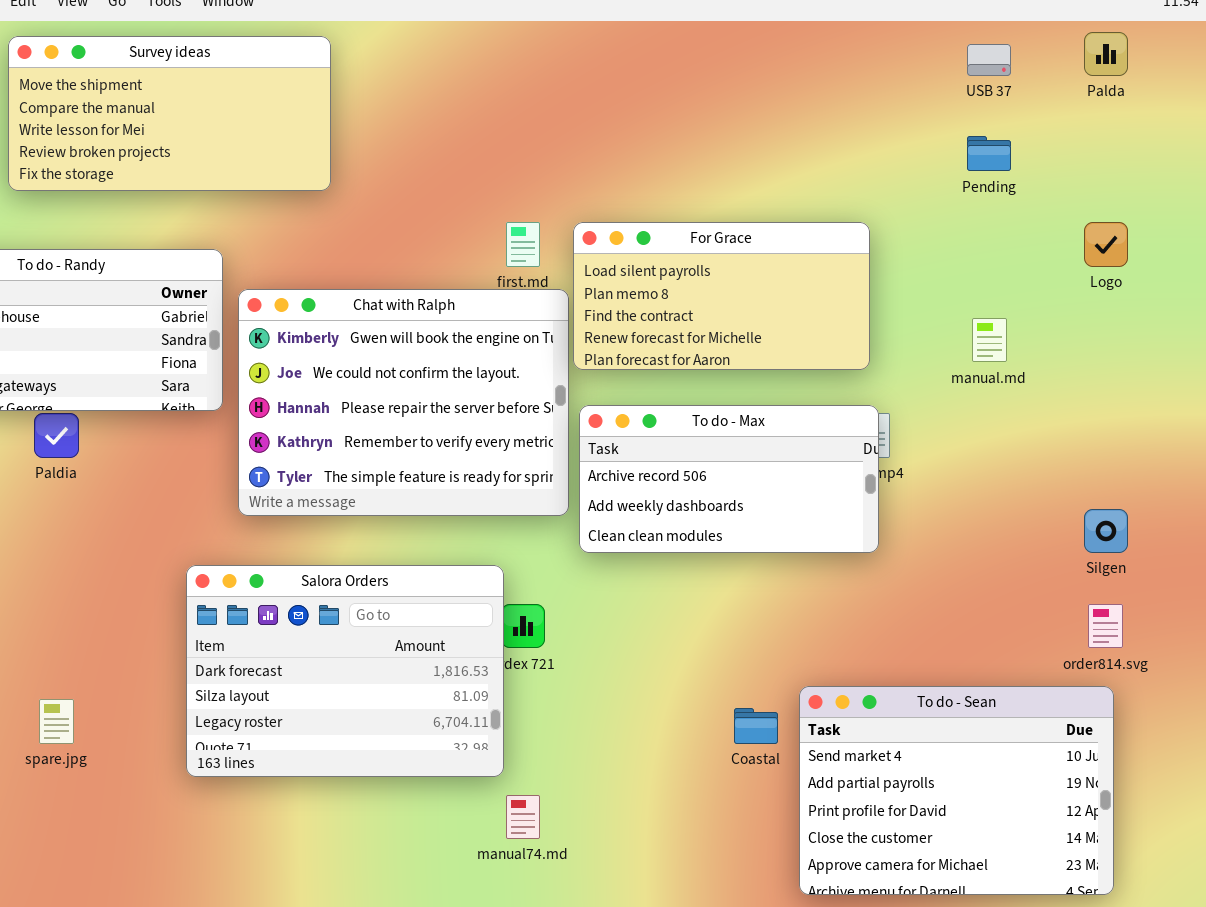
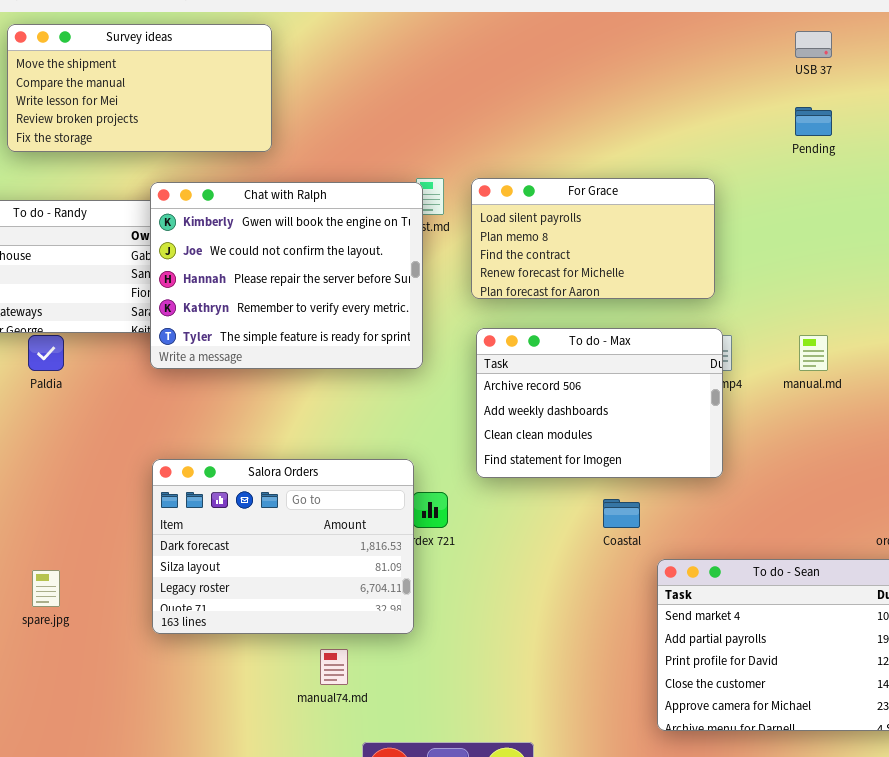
Chat with Ralph: [238,289,569,516] -> [150,182,423,369], moved
manual.md: [972,318,1007,362] -> [799,335,828,371], moved
To do - Max: [579,405,879,553] -> [476,328,723,478], resized
Coastal: [734,708,778,744] -> [603,499,640,528], moved
manual74.md: [506,795,540,839] -> [320,649,348,685], moved

